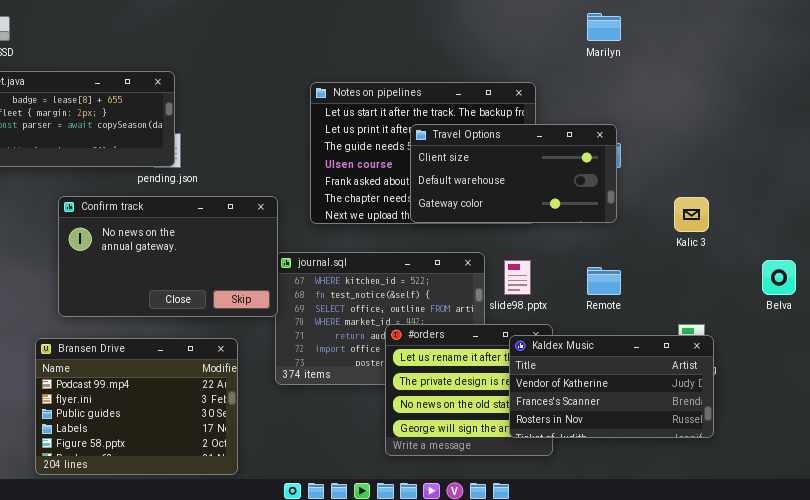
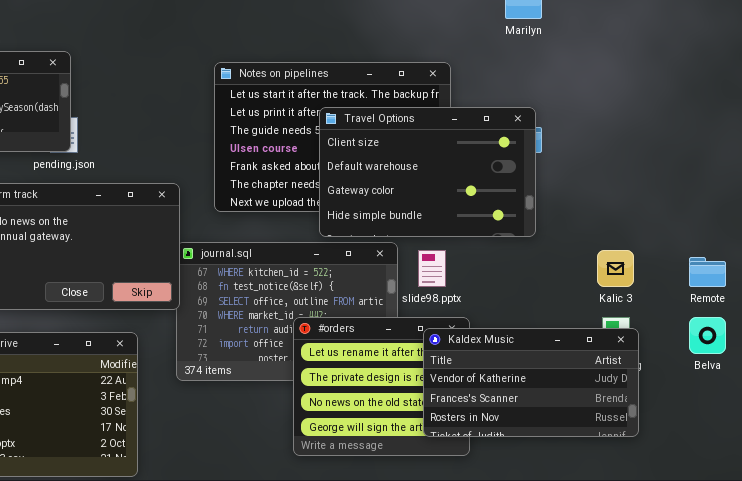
Travel Options: [410,124,617,223] -> [319,107,536,237], resized
Kalic 3: [674,197,709,232] -> [597,250,634,287], moved
Belva: [762,260,796,295] -> [689,317,726,354], moved
Remote: [587,267,621,295] -> [689,257,726,287], moved

